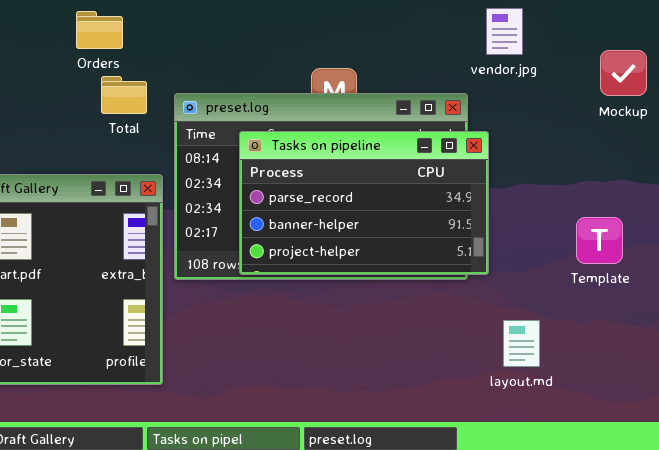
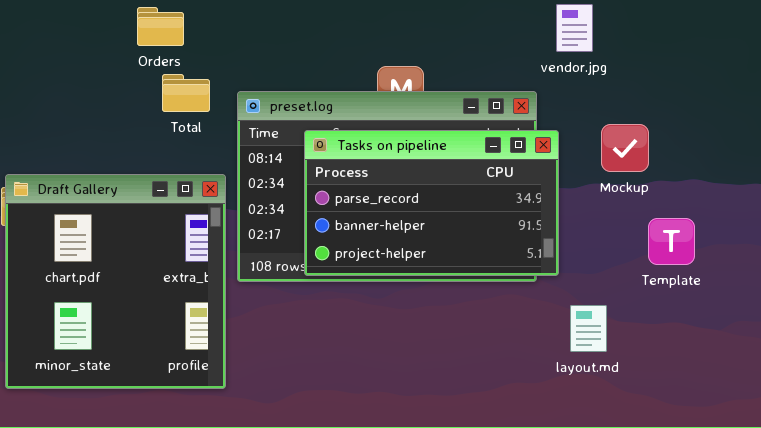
Mockup: [600,50,647,96] -> [601,124,649,172], moved
layout.md: [503,320,540,367] -> [570,305,607,352], moved

